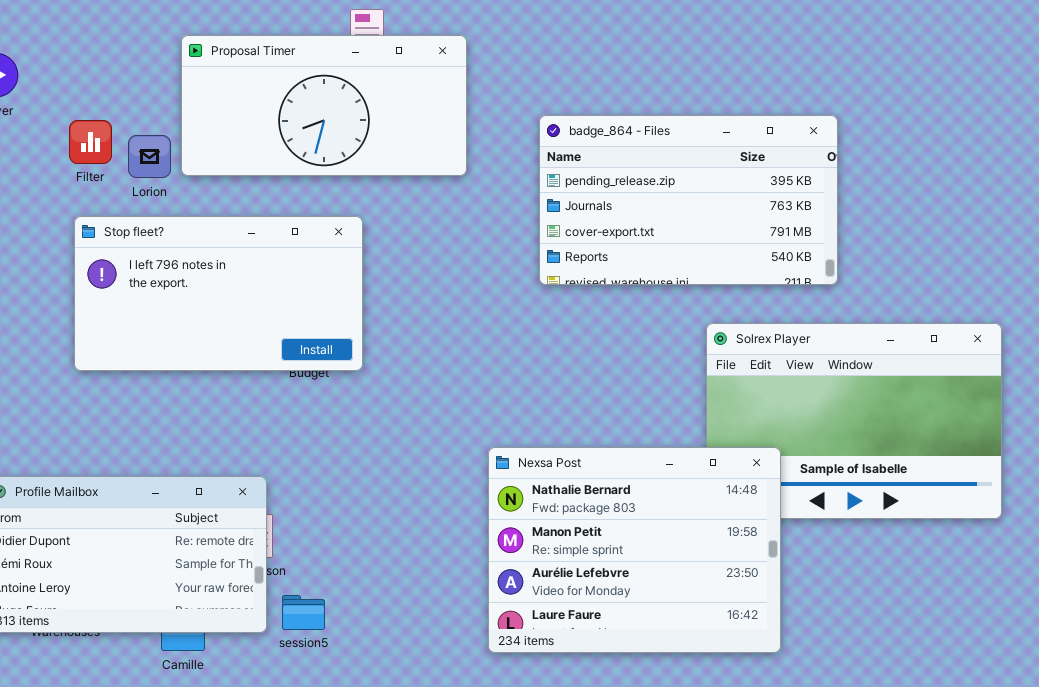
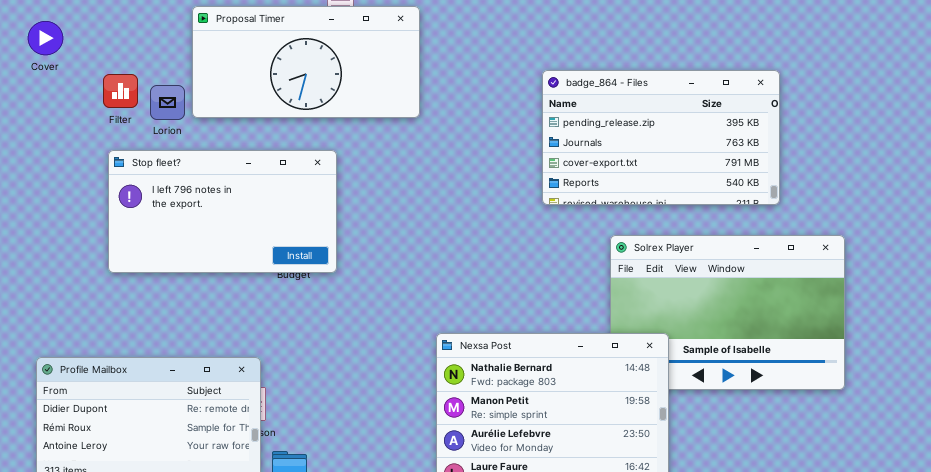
badge_864 - Files: [539,115,838,285] -> [542,70,780,205], moved

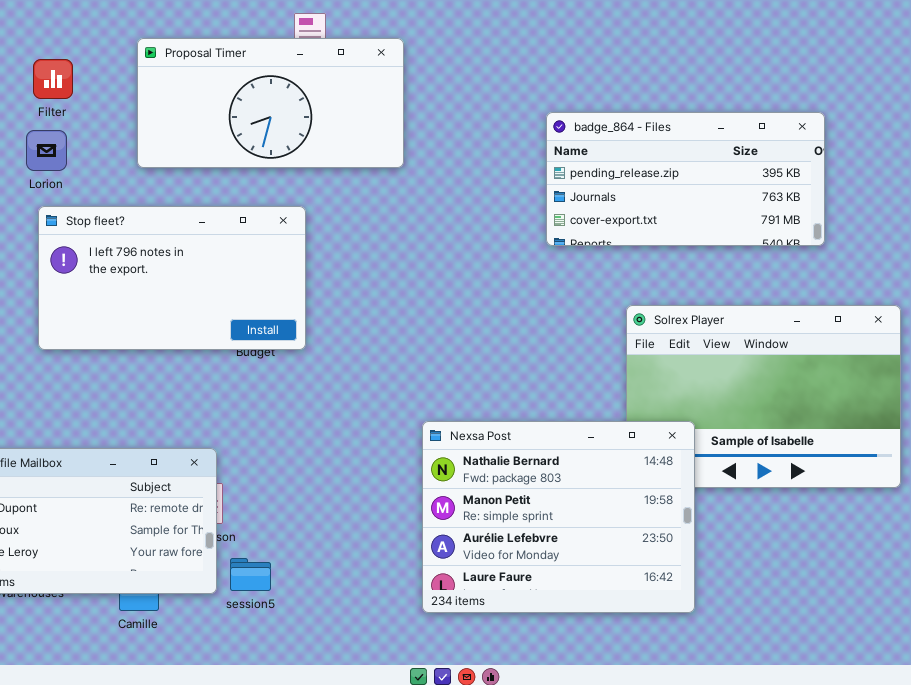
badge_864 - Files: [542,70,780,205] -> [546,112,825,246], resized
Filter: [103,74,138,108] -> [33,59,73,99], moved
Lorion: [150,85,185,120] -> [26,130,67,171], moved

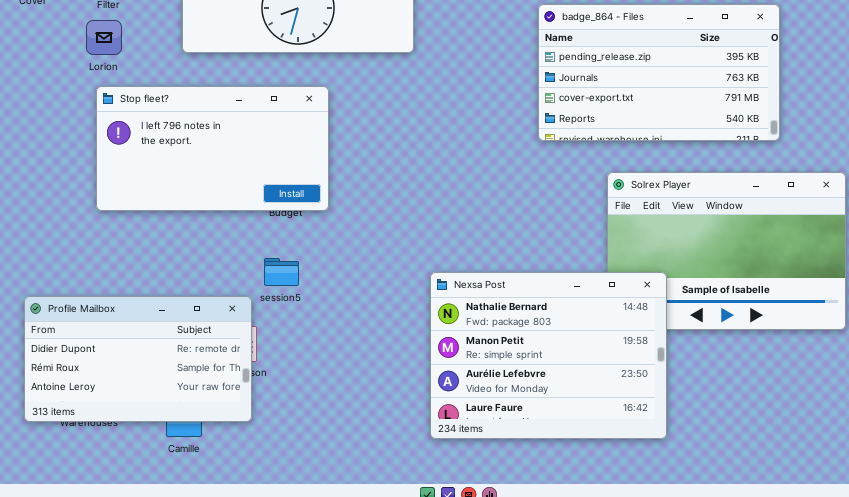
badge_864 - Files: [546,112,825,246] -> [538,4,780,141], resized
session5: [230,558,271,591] -> [264,258,299,286], moved

